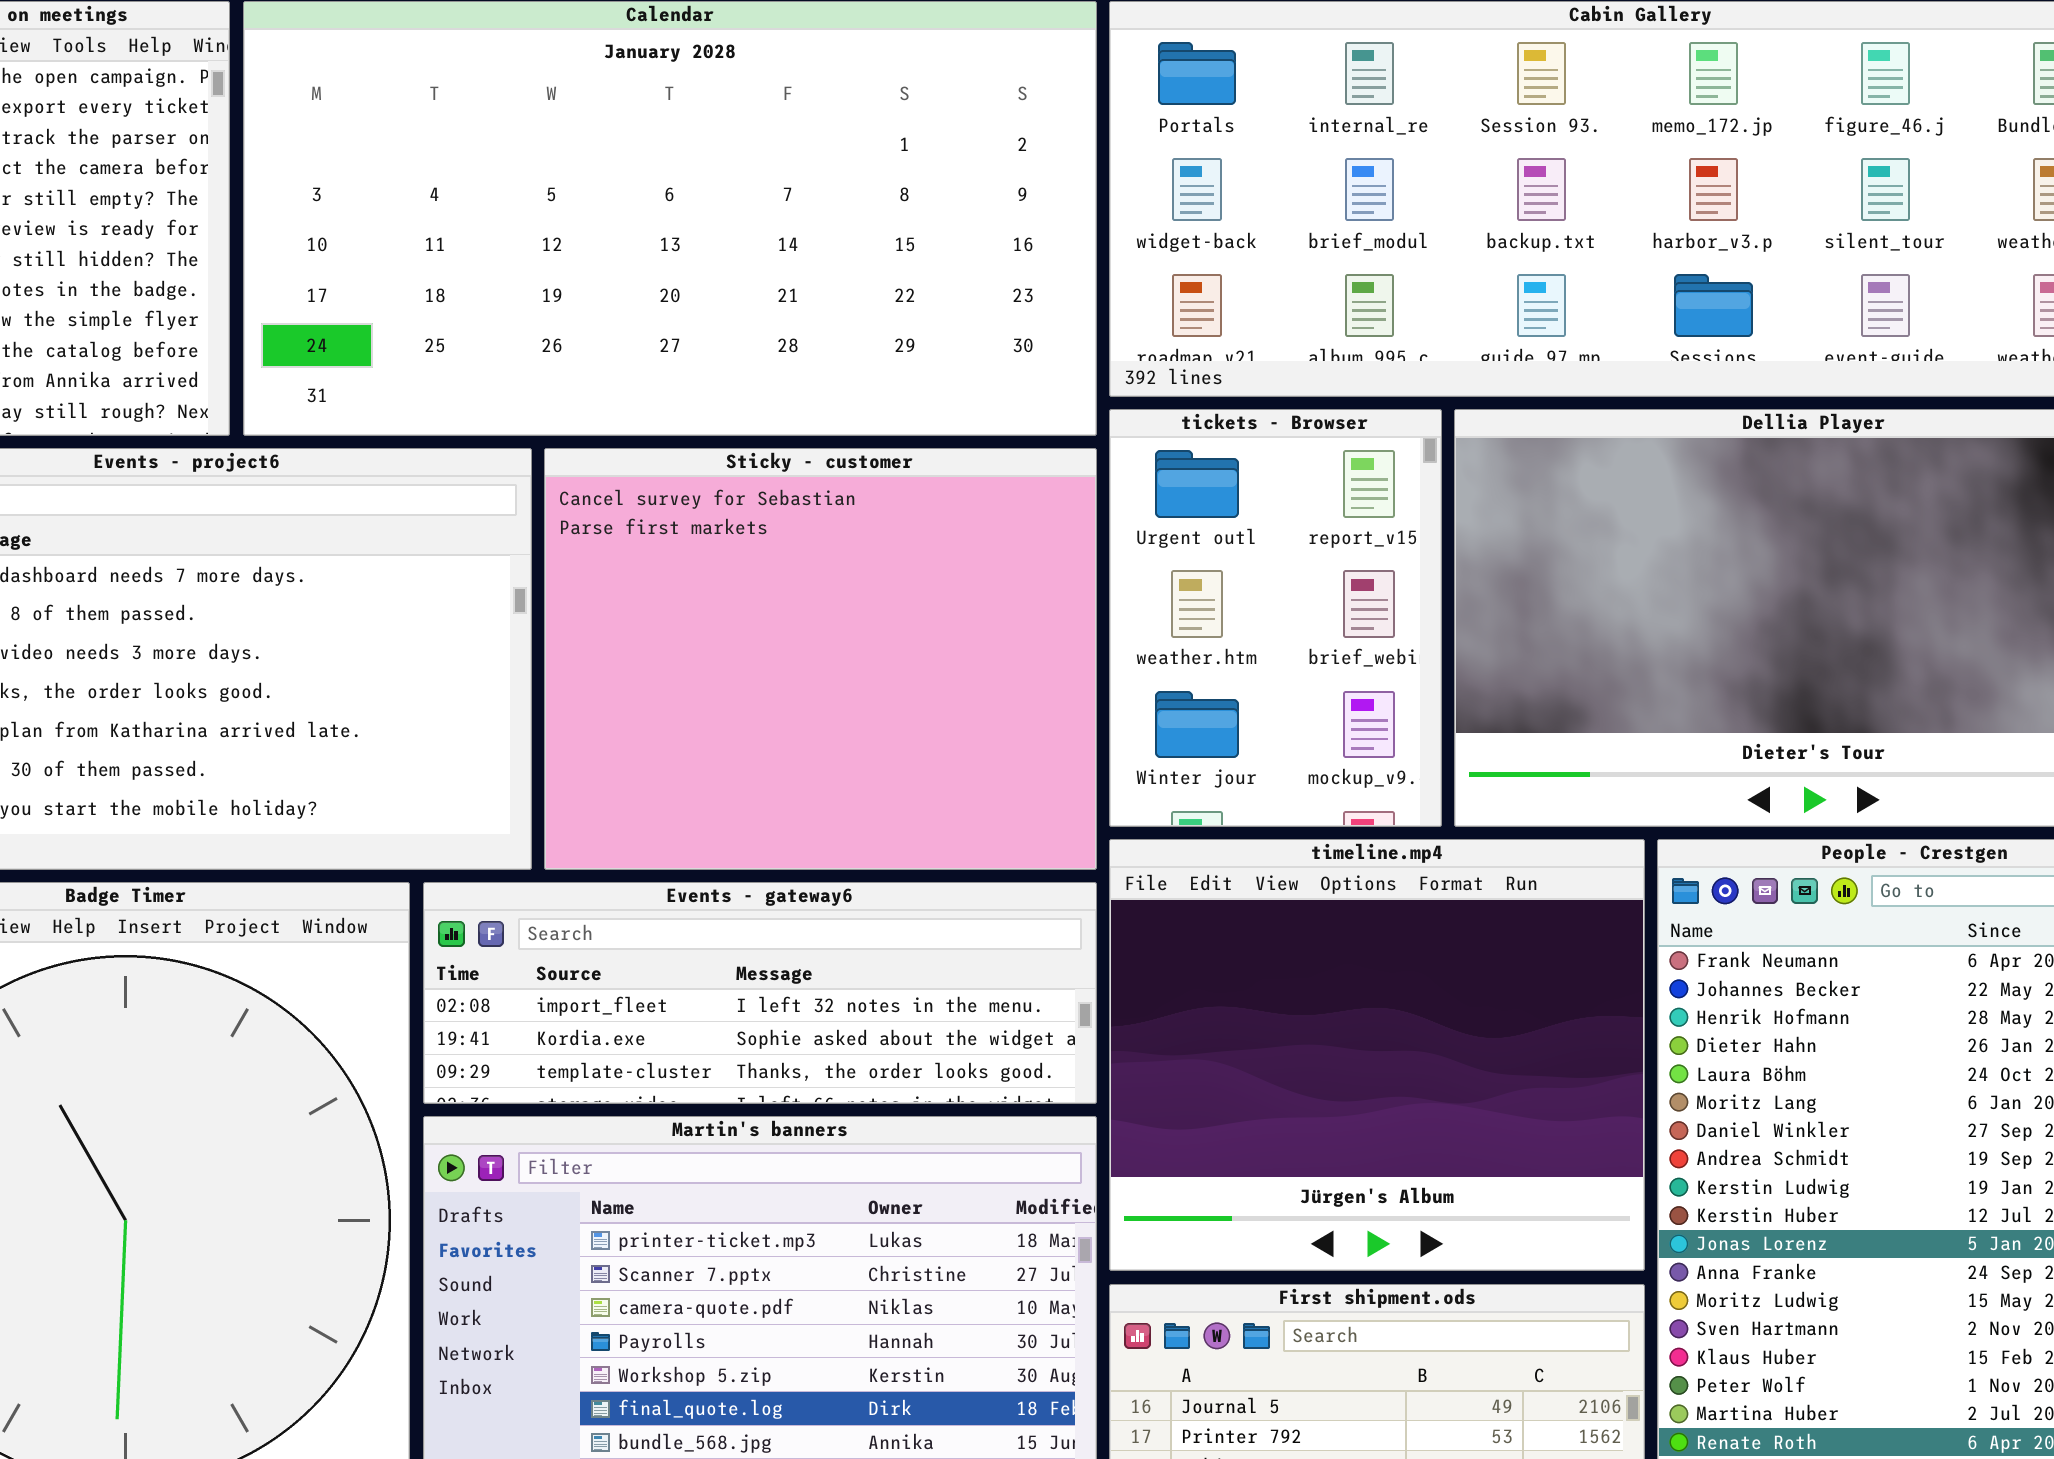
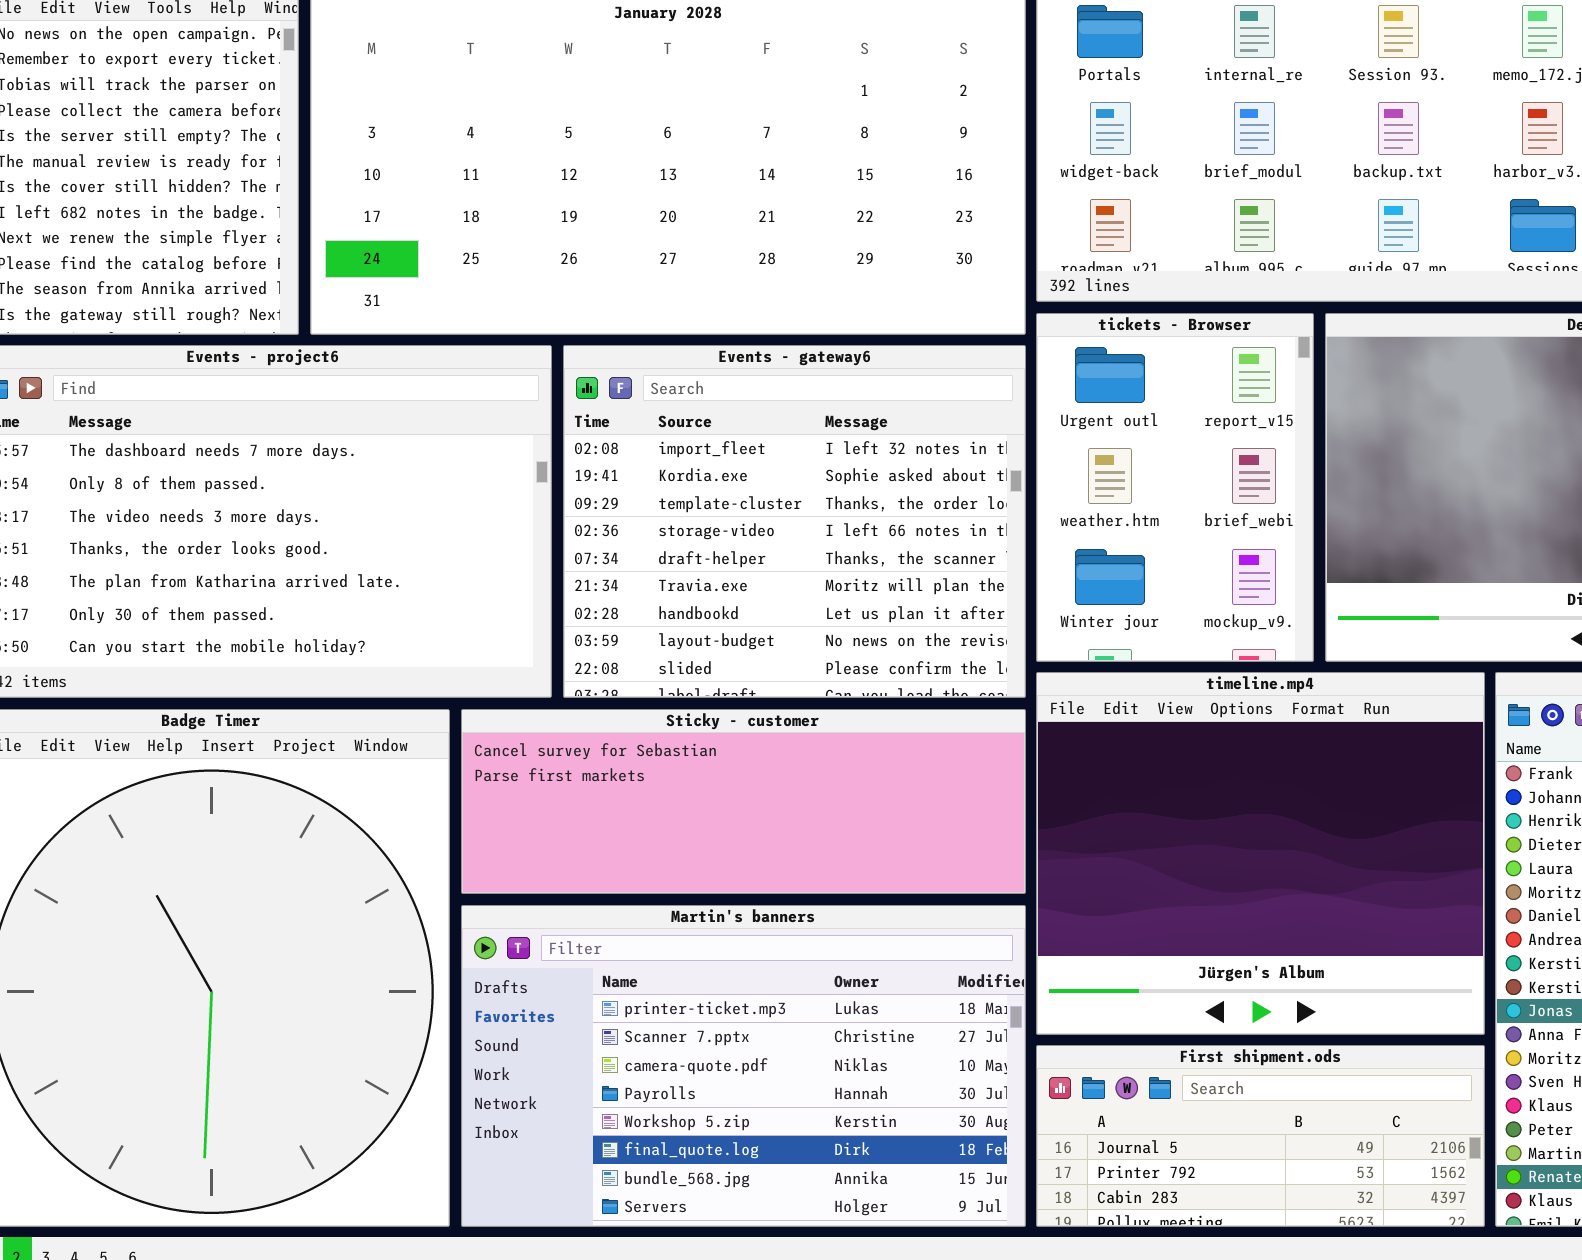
Sticky - customer: [544,448,1097,870] -> [461,709,1026,894], moved, resized
Events - gateway6: [423,882,1097,1104] -> [563,345,1026,698], moved, resized

